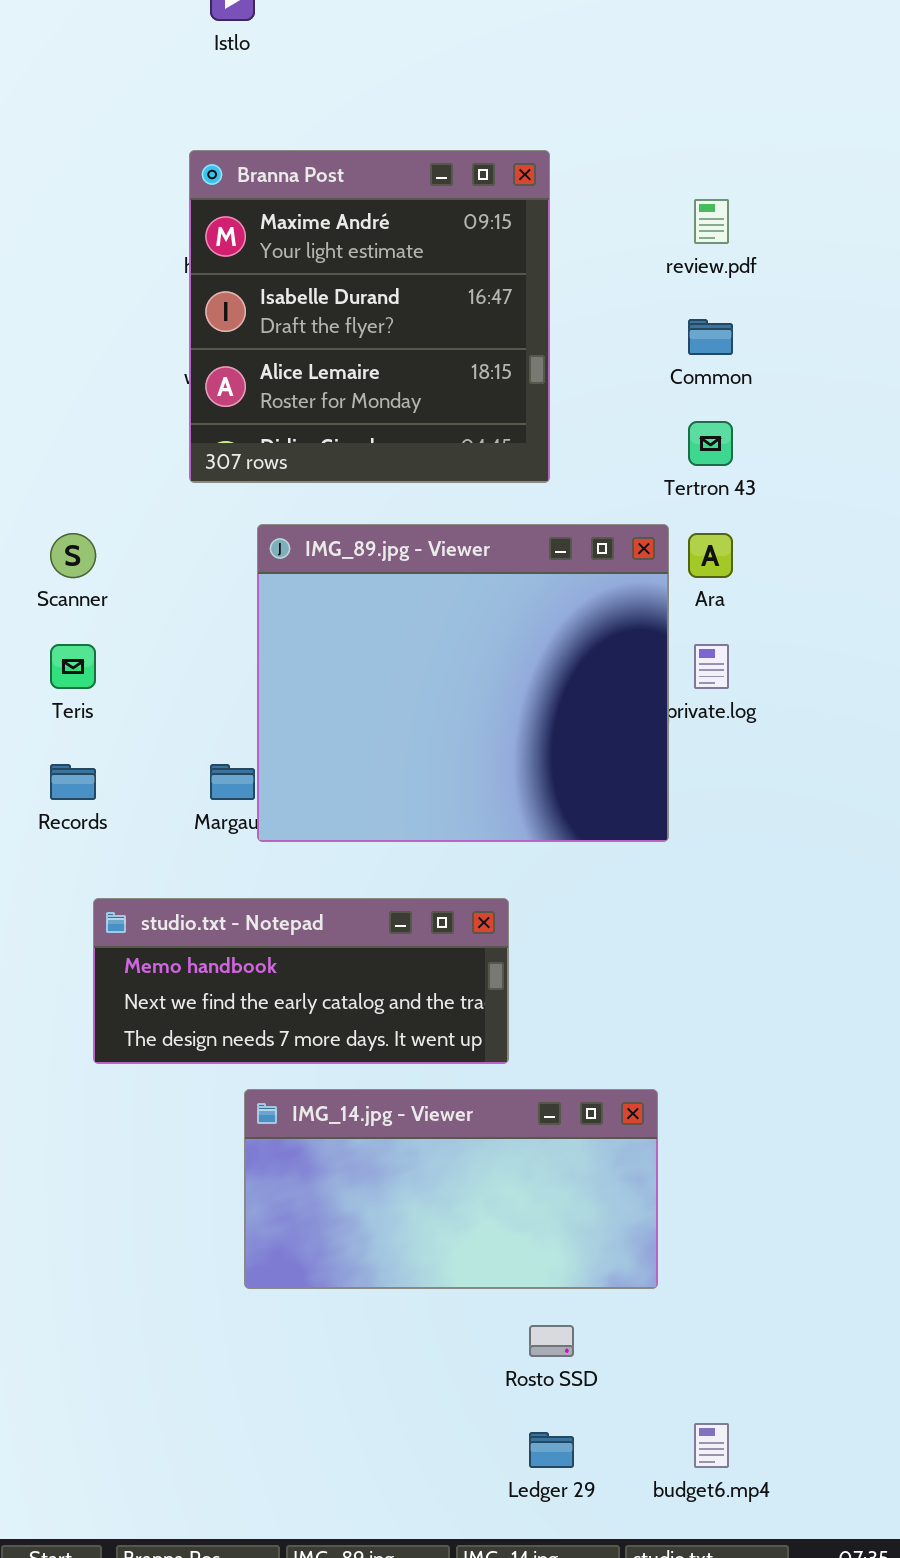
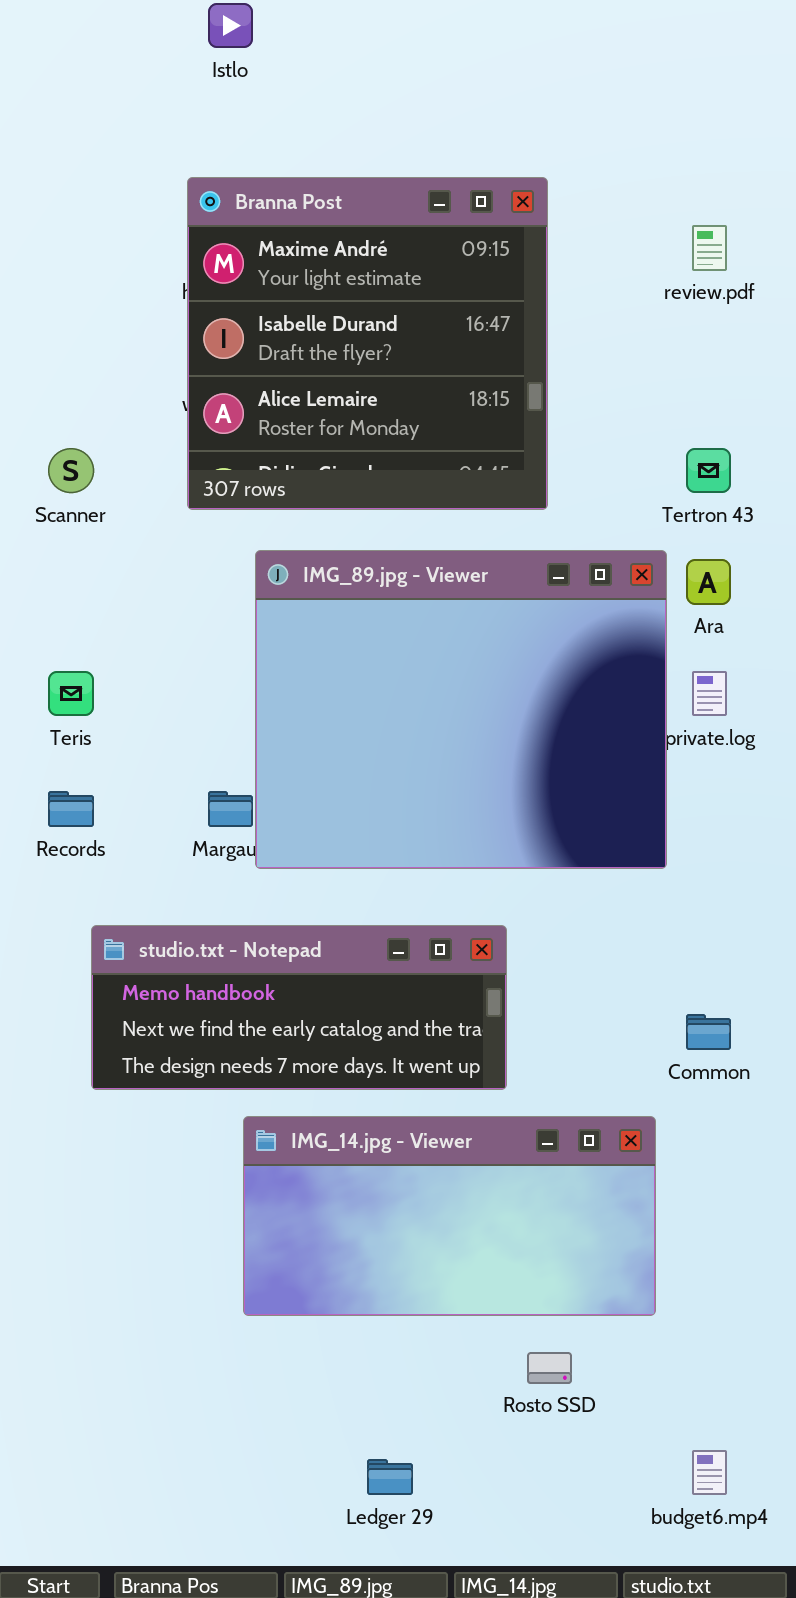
Common: [688,319,733,355] -> [686,1014,731,1050], moved
Scanner: [50,533,96,578] -> [48,448,94,493], moved
Ledger 29: [529,1432,574,1468] -> [367,1459,413,1495], moved

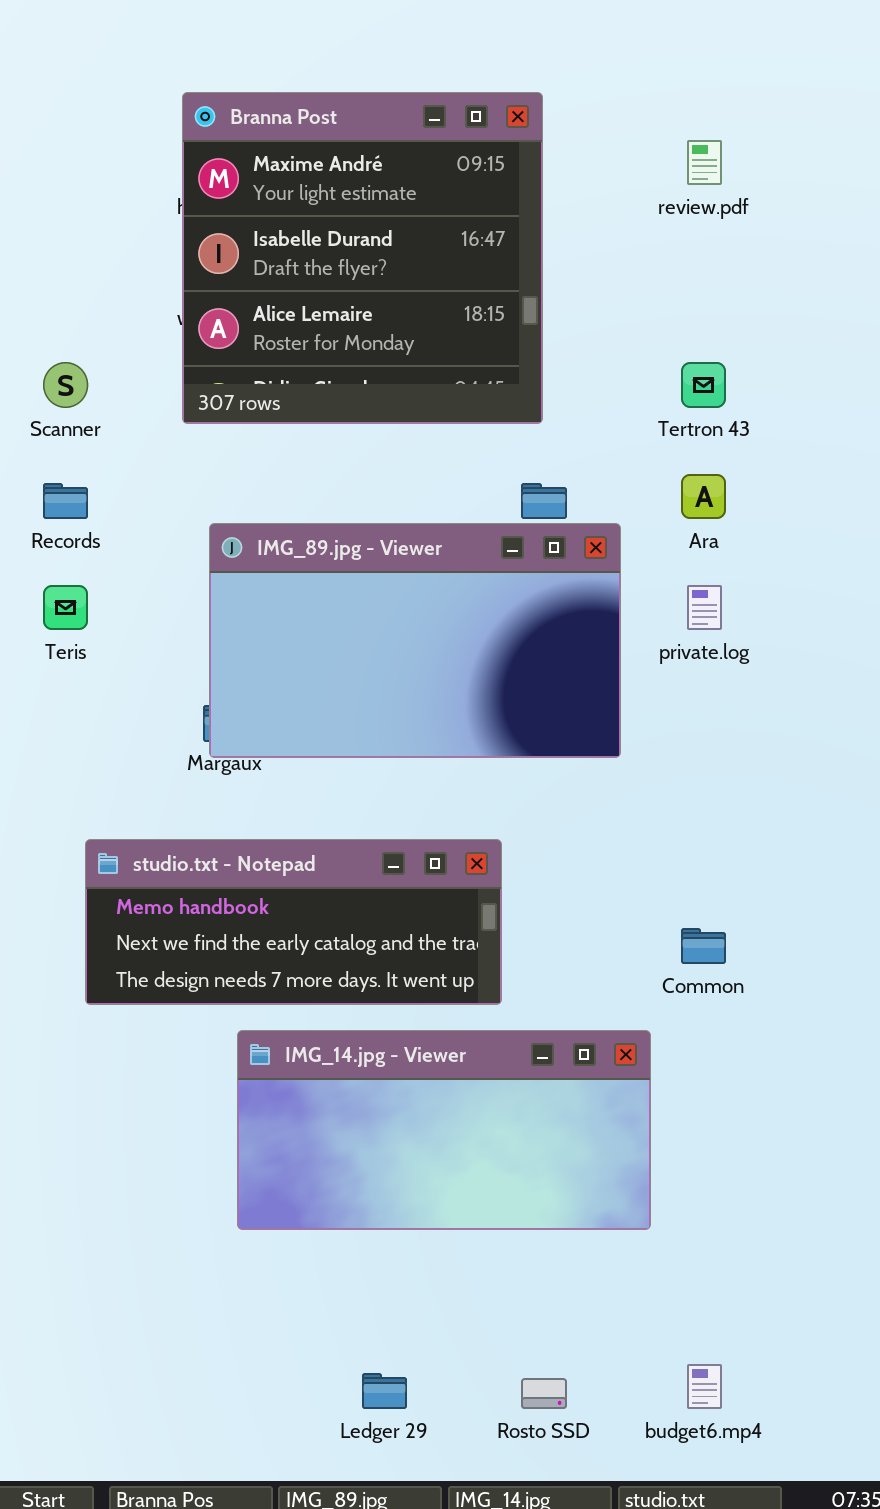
IMG_89.jpg - Viewer: [255,550,667,869] -> [209,523,621,758], moved, resized
Records: [48,791,94,827] -> [43,483,88,519], moved
Rosto SSD: [527,1352,572,1384] -> [521,1378,567,1409], moved

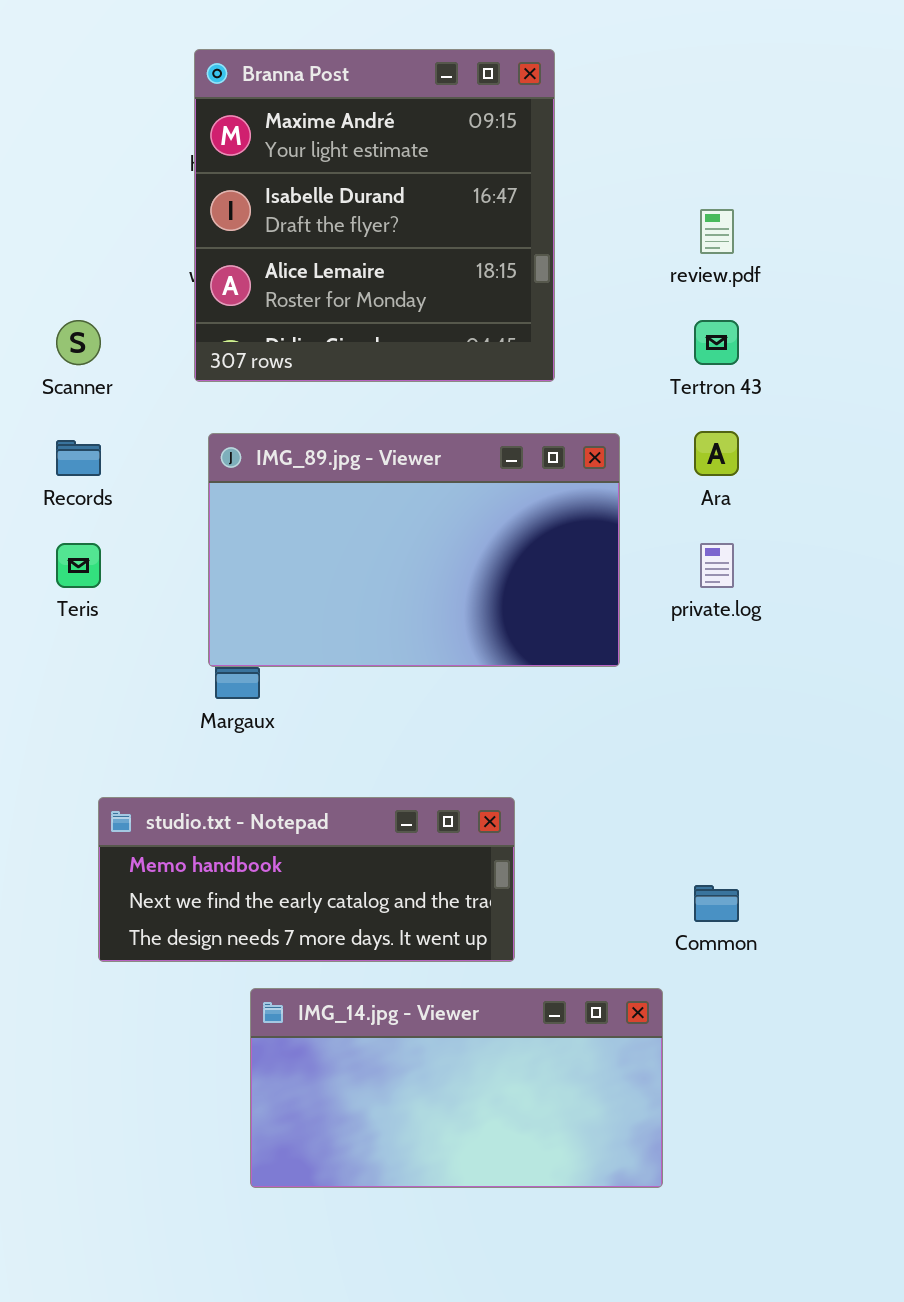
review.pdf: [687,140,722,185] -> [700,209,734,254], moved
IMG_89.jpg - Viewer: [209,523,621,758] -> [208,433,620,667], moved

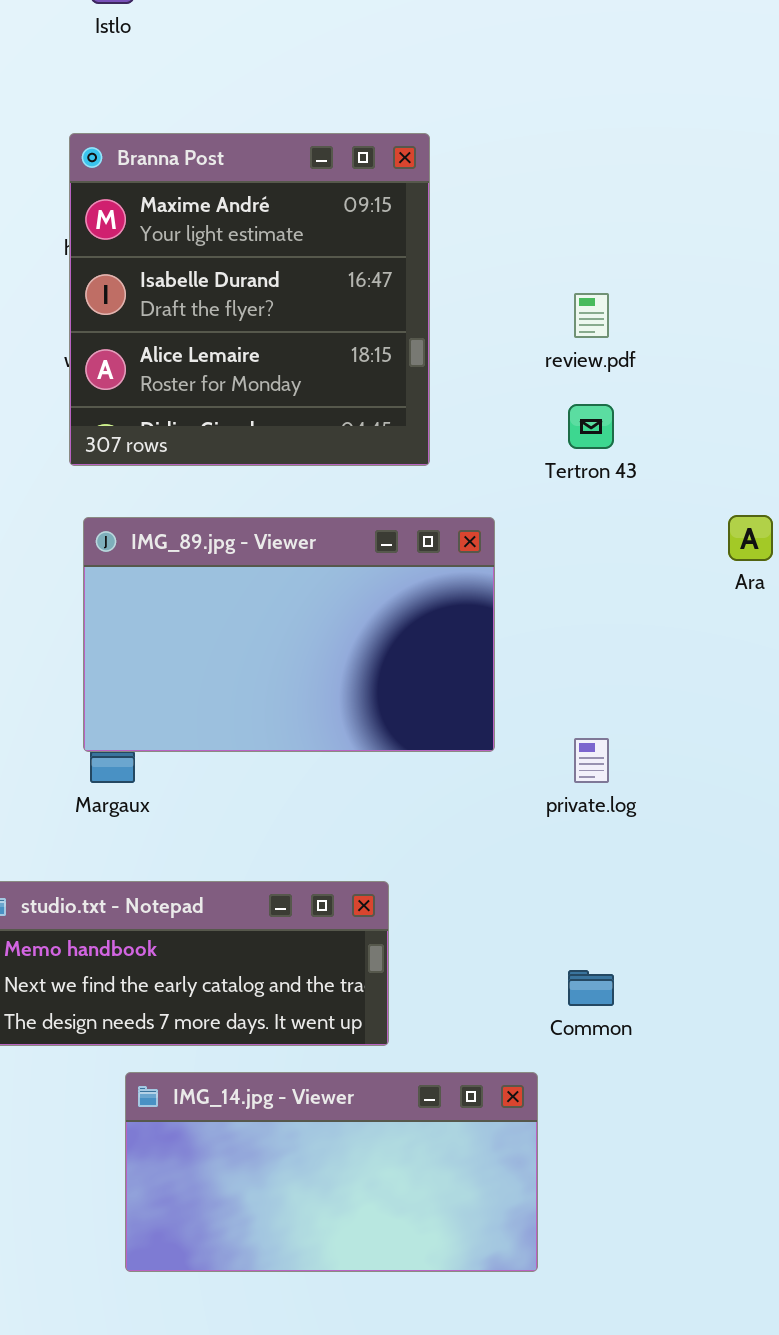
Ara: [694,431,739,476] -> [728,515,773,561], moved
private.log: [700,543,734,588] -> [574,738,609,783], moved

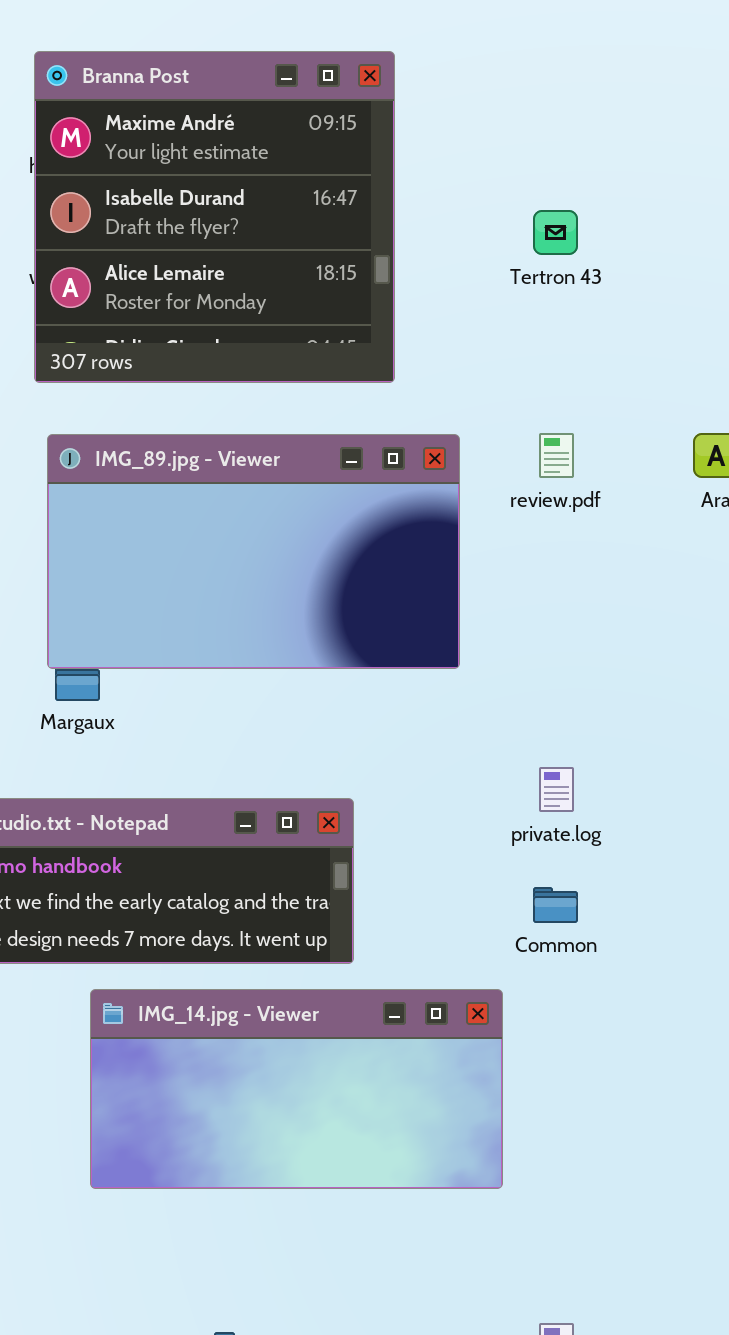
review.pdf: [574,293,609,338] -> [539,433,574,478], moved
Tertron 43: [568,404,614,449] -> [533,210,578,255], moved
private.log: [574,738,609,783] -> [539,767,574,812], moved

